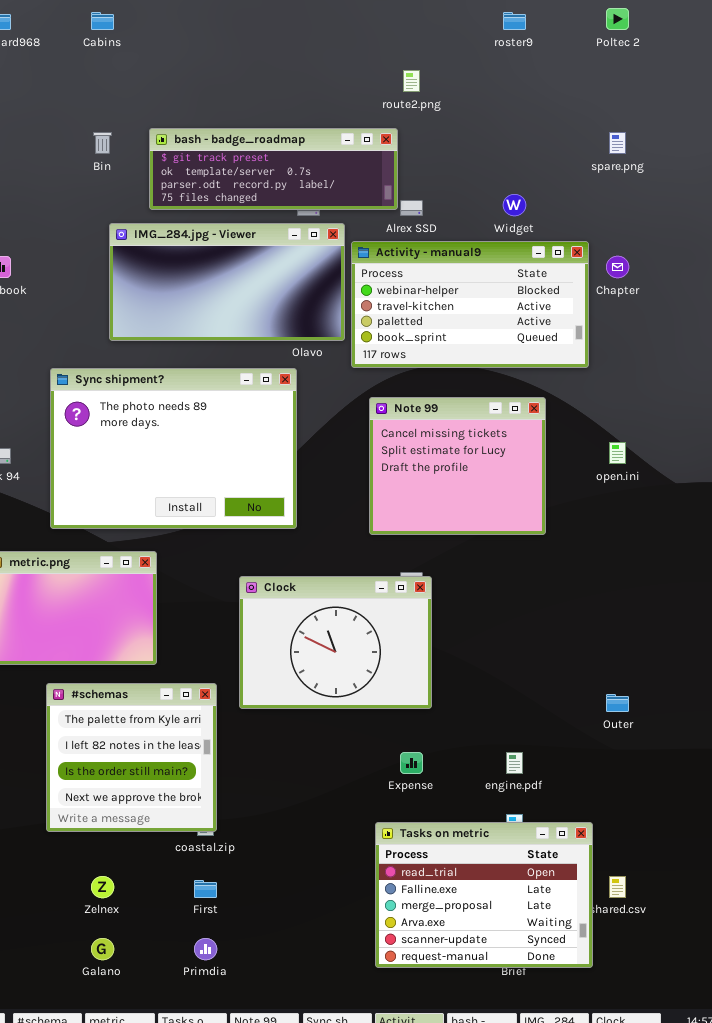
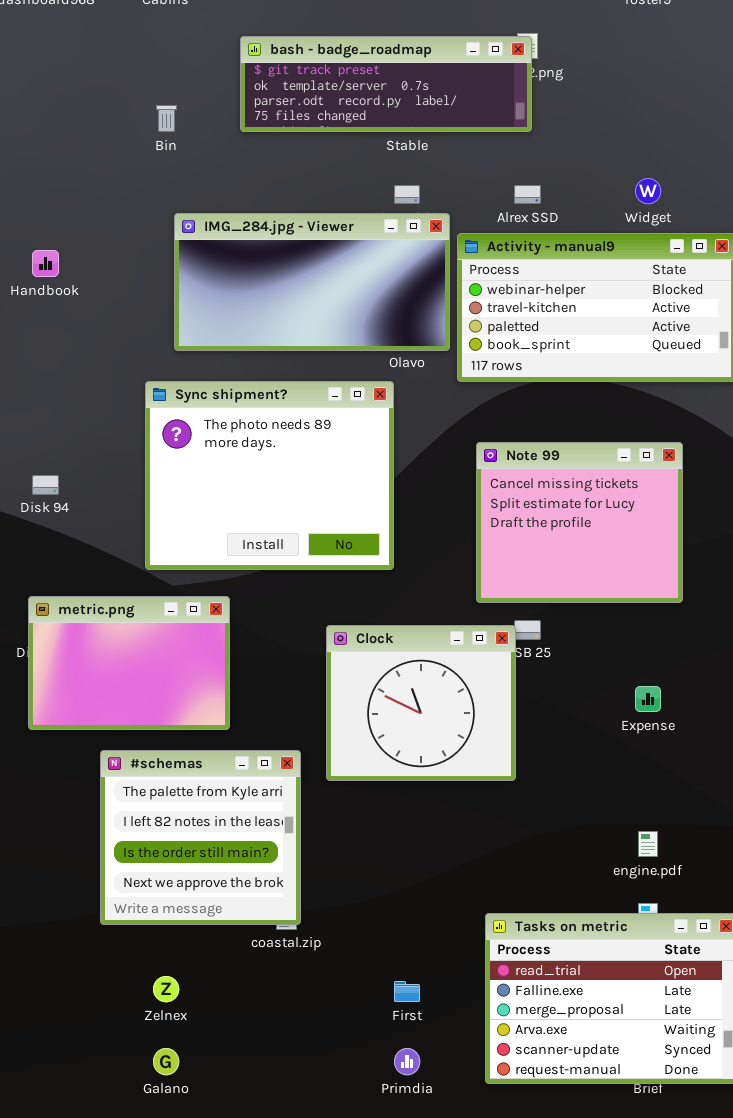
bash - badge_roadmap: [149,128,398,210] -> [240,36,532,132], moved
Sync shipment?: [50,368,297,529] -> [145,381,394,570], resized
Note 99: [369,397,546,535] -> [476,442,683,603], moved
Clock: [239,576,432,709] -> [326,625,516,781], resized
Expense: [400,752,423,774] -> [635,686,661,712], moved
First: [194,880,217,898] -> [394,981,420,1002], moved
Primdia: [194,938,217,960] -> [394,1048,420,1075], moved

